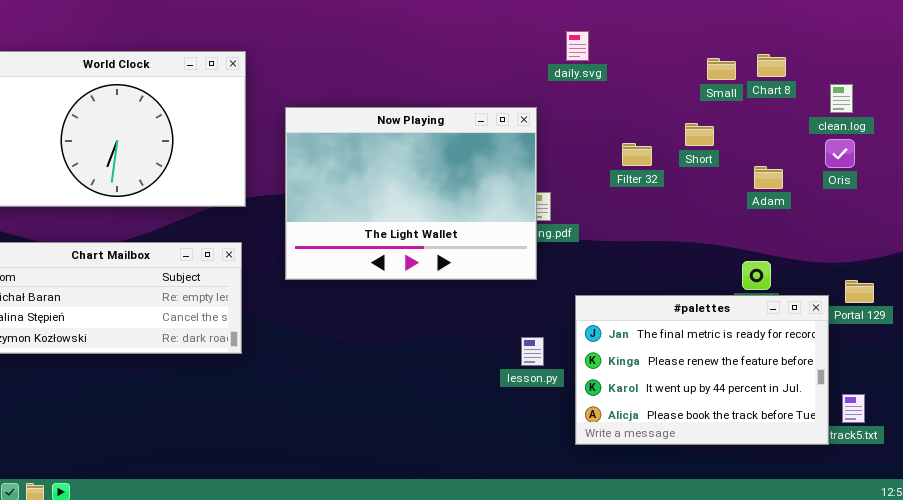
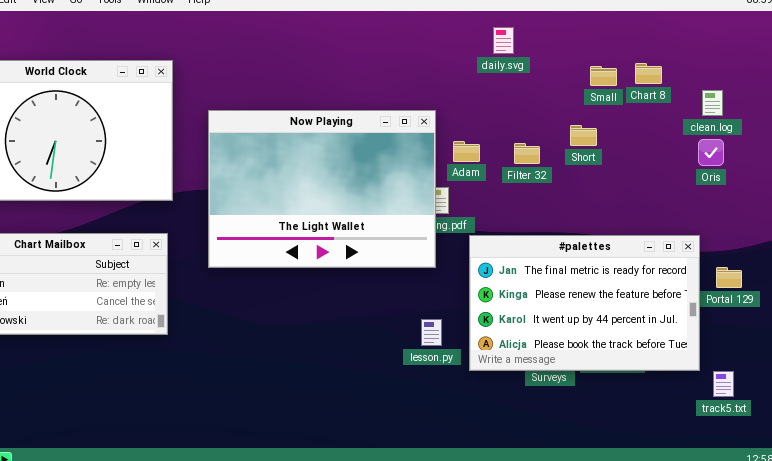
daily.svg: [566,31,589,61] -> [493,27,514,54], moved
Adam: [754,166,783,189] -> [453,141,480,162], moved
#palettes: [575,295,829,445] -> [469,235,700,371], moved

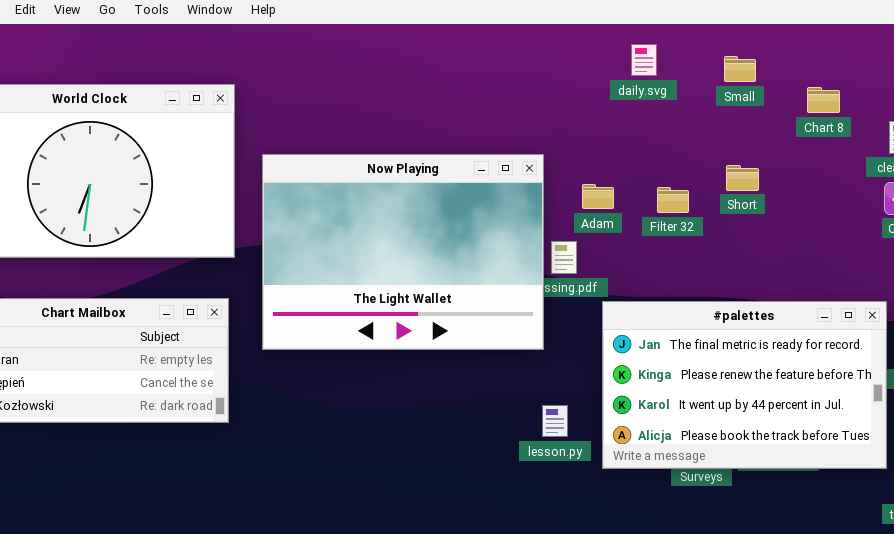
Small: [590,66,617,86] -> [724,56,756,82], moved
Now Playing: [208,110,436,268] -> [262,154,544,350], moved

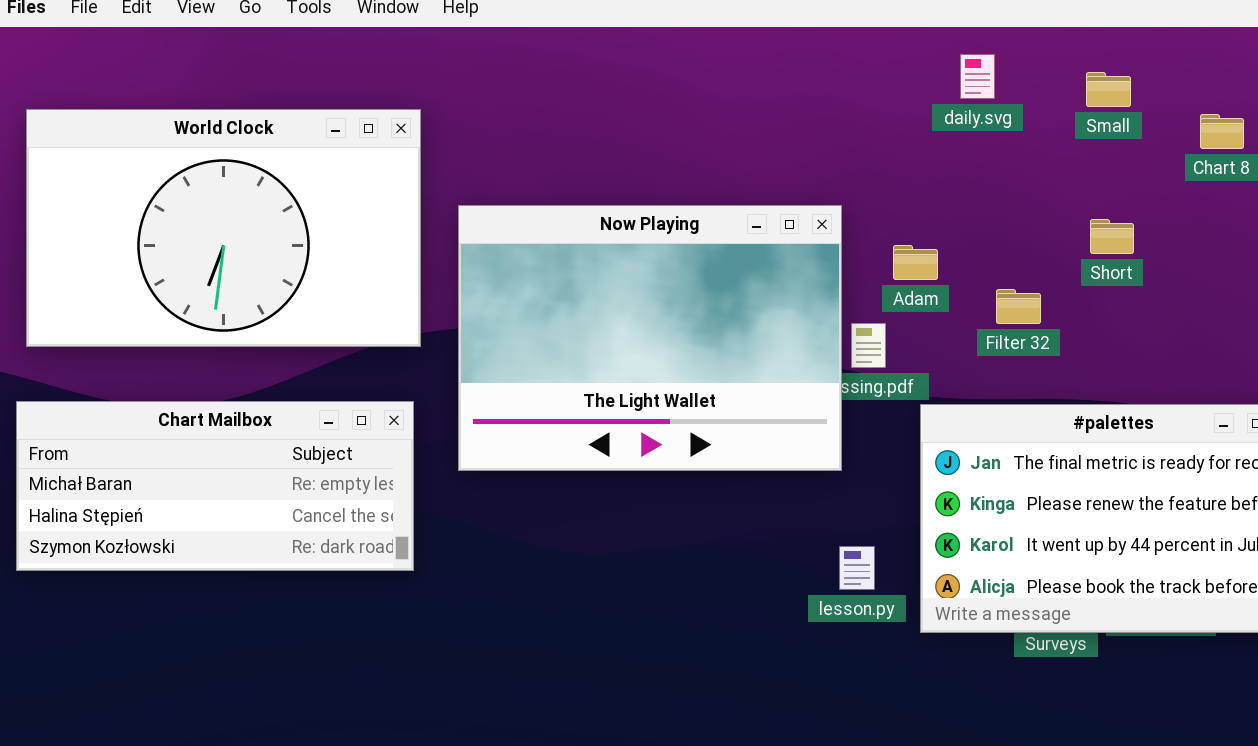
Filter 32: [657,187,689,213] -> [996,289,1041,324], moved

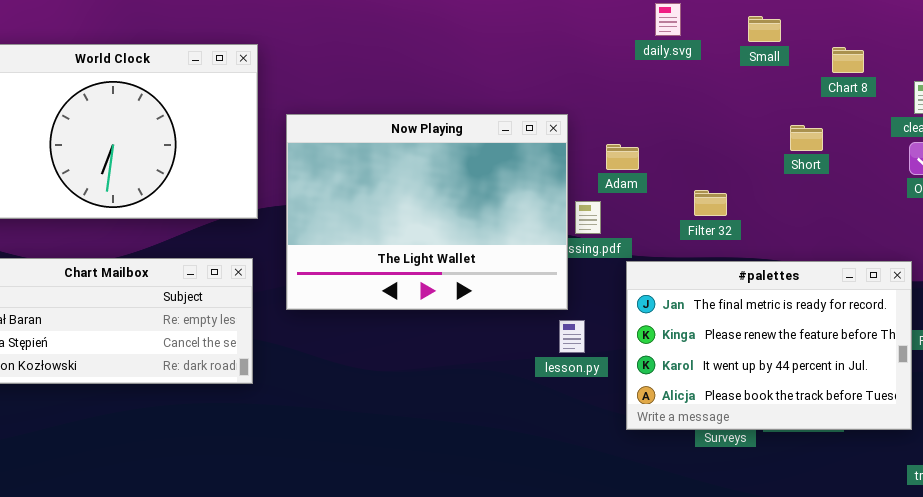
Short: [1090,219,1134,254] -> [790,125,823,151], moved
Filter 32: [996,289,1041,324] -> [694,190,727,216], moved
lesson.py: [839,546,875,590] -> [559,320,585,353], moved

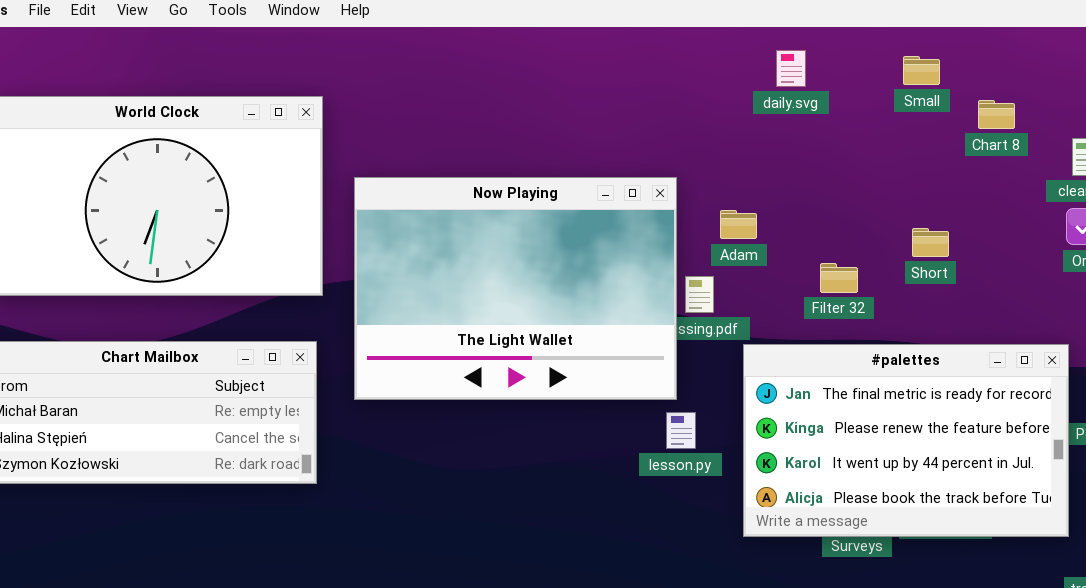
Small: [748,16,781,42] -> [903,56,940,85], moved
Short: [790,125,823,151] -> [912,228,949,257], moved

